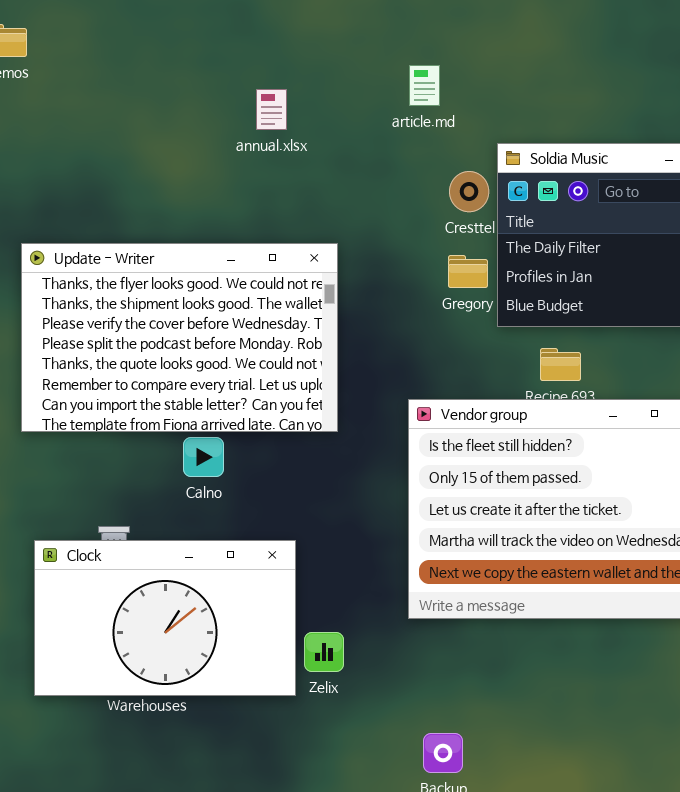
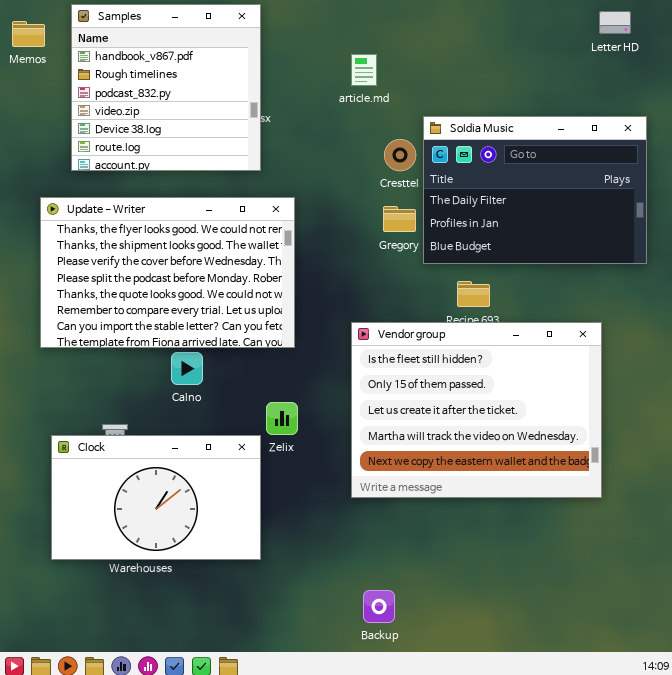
Samples: none -> [71,4,261,171], opened
Zelix: [304,632,344,672] -> [266,402,298,435], moved

